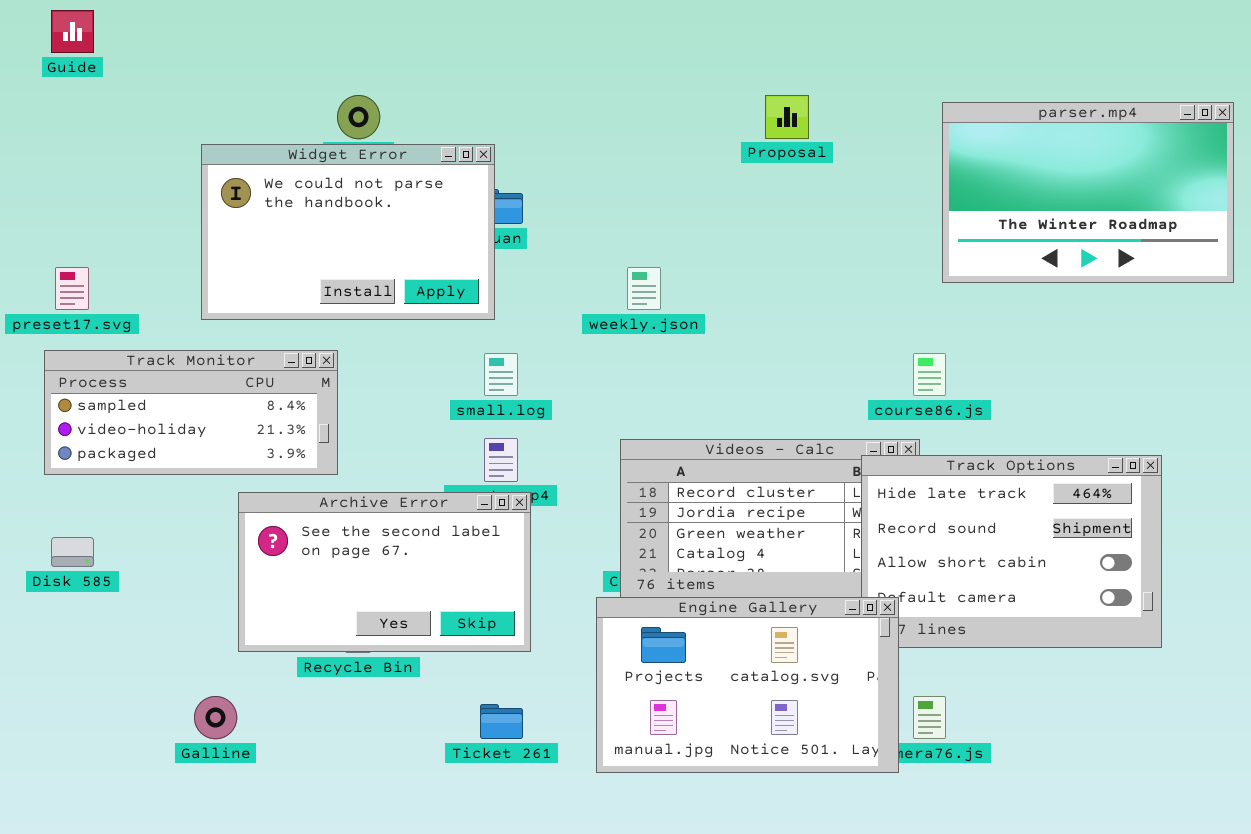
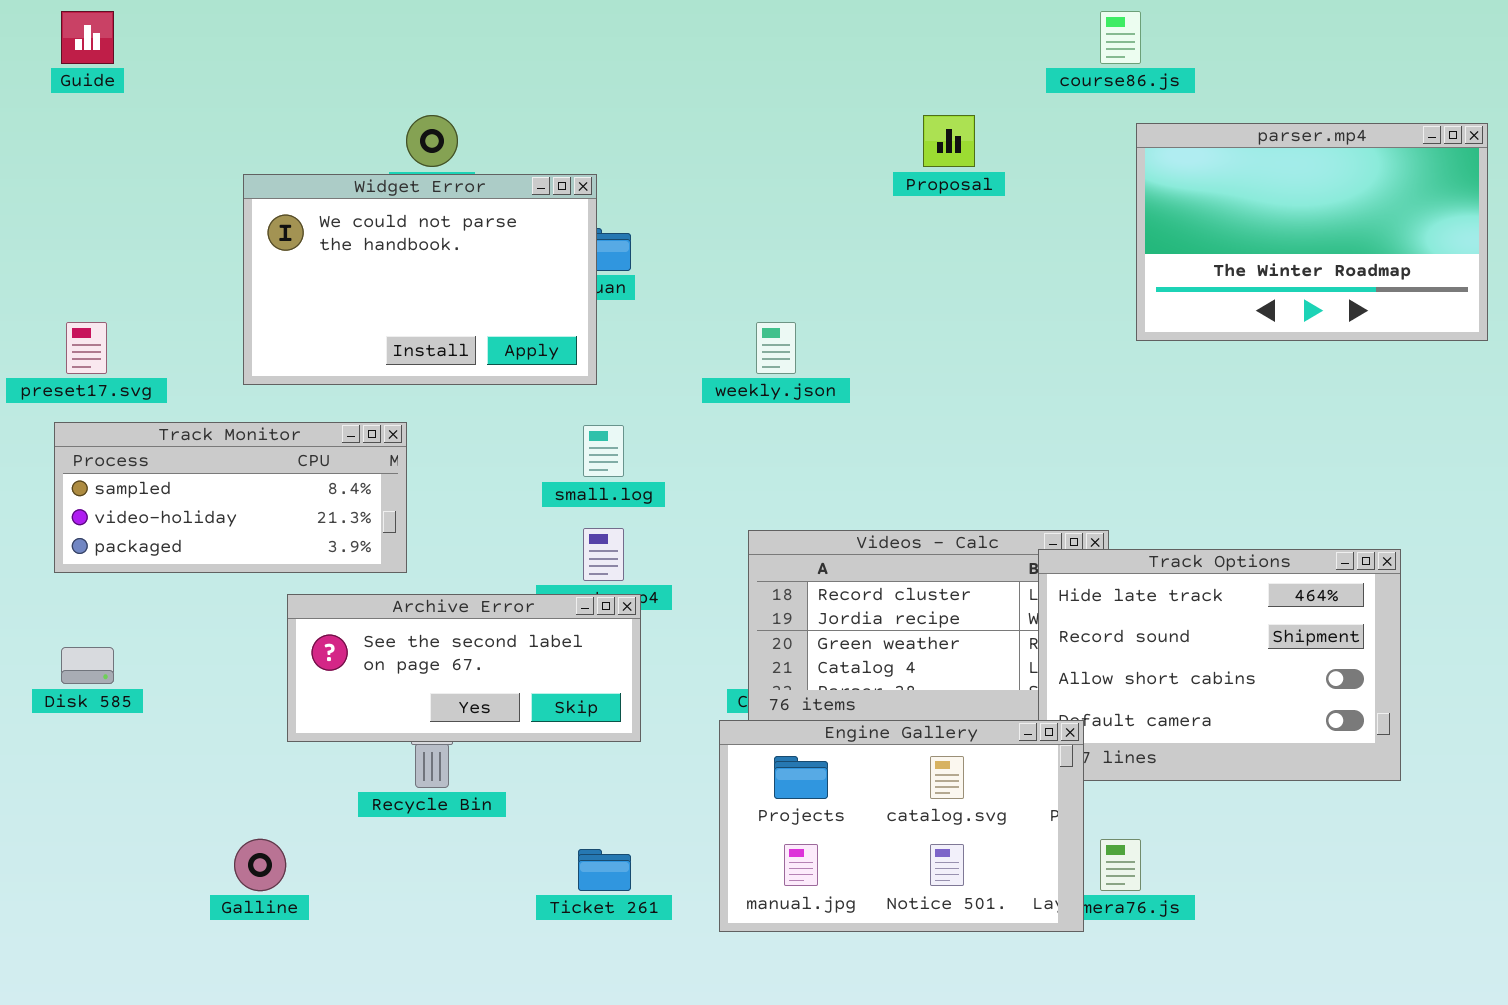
course86.js: [913,353,946,396] -> [1100,11,1141,64], moved
Archive Error: [238,492,531,652] -> [287,594,641,742], resized

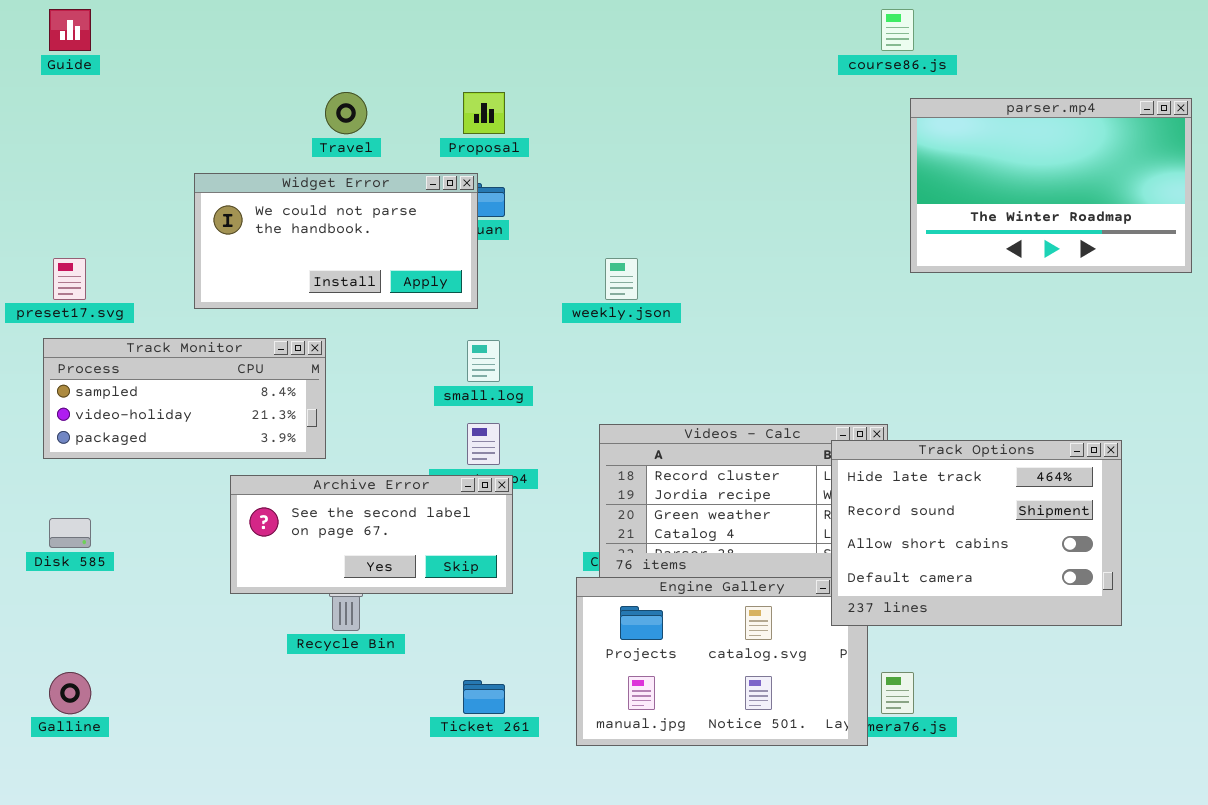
Proposal: [923,115,975,167] -> [463,92,505,134], moved
Widget Error: [243,174,597,385] -> [194,173,478,309], resized
Track Options: [1038,549,1401,781] -> [831,440,1122,626], raised
Galline: [234,839,286,891] -> [49,672,91,714], moved

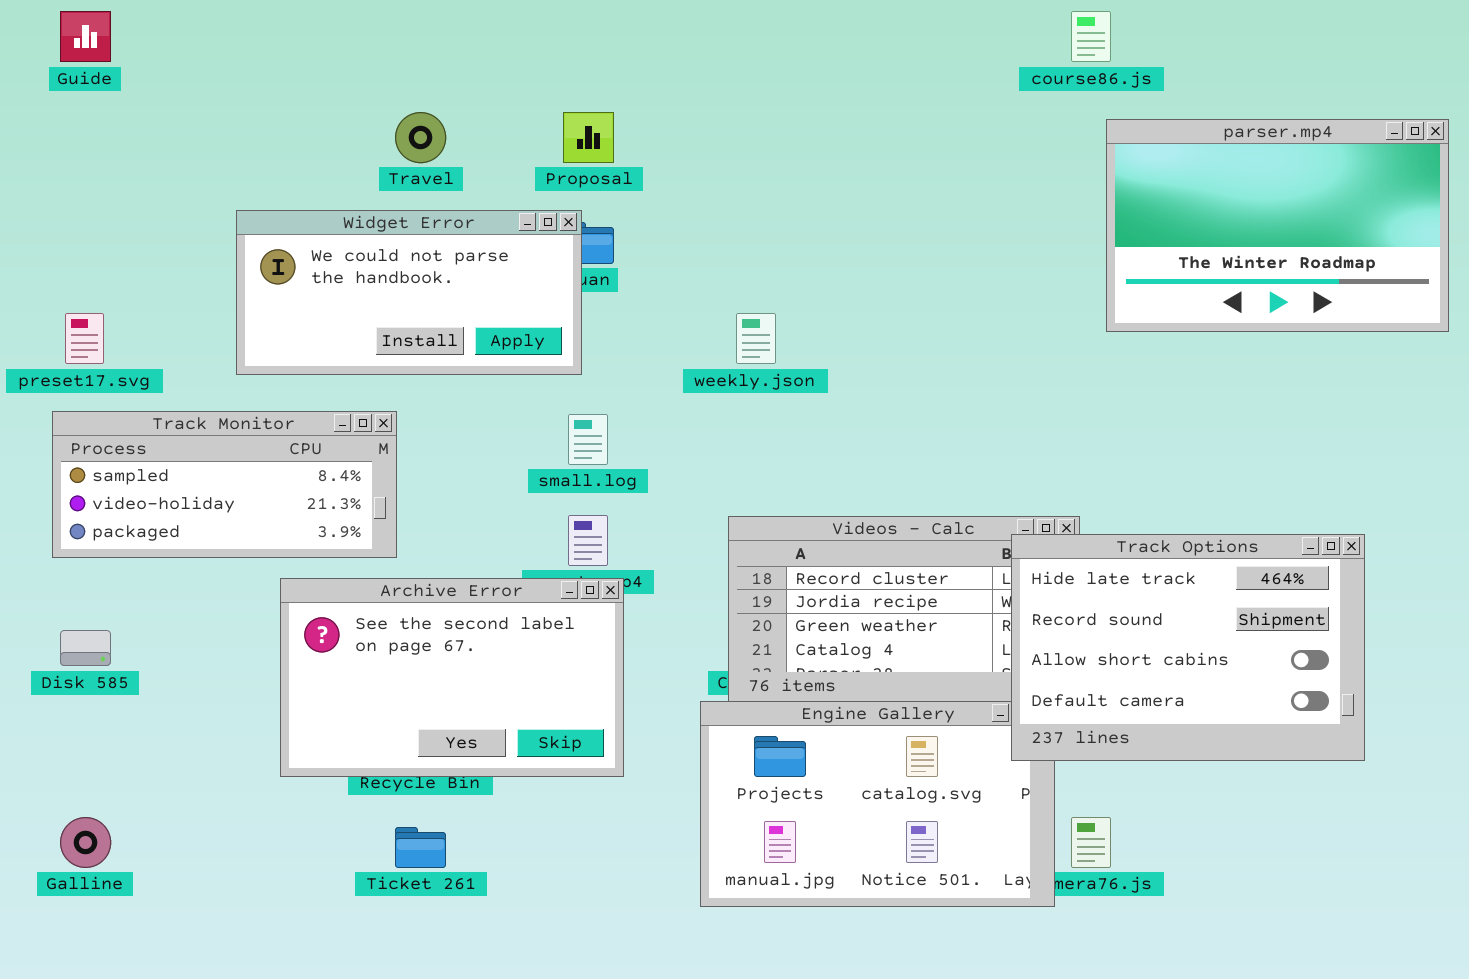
Archive Error: [230,475,513,594] -> [280,578,624,777], resized
Ticket 261: [463,680,505,714] -> [395,827,446,868], moved

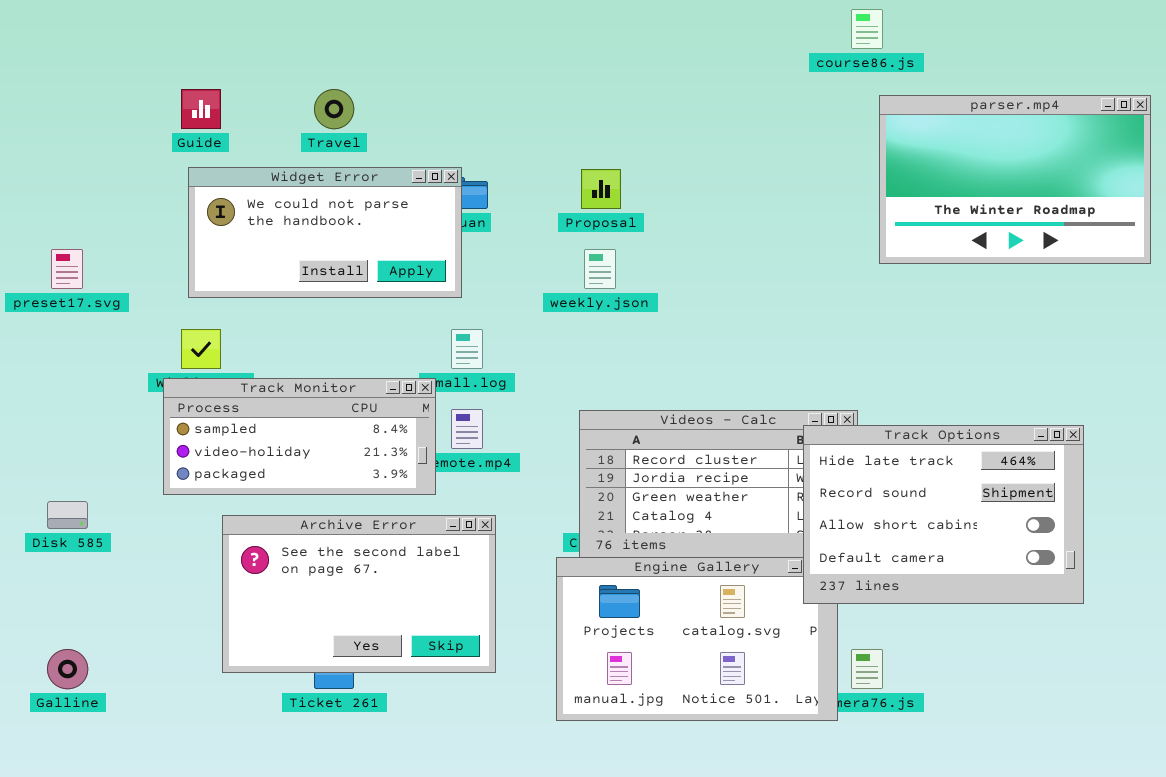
Guide: [60,11,111,62] -> [181,89,221,129], moved
Proposal: [563,112,614,163] -> [581,169,621,209], moved
Track Monitor: [52,411,397,558] -> [163,378,436,495], moved
Archive Error: [280,578,624,777] -> [222,515,496,673], moved

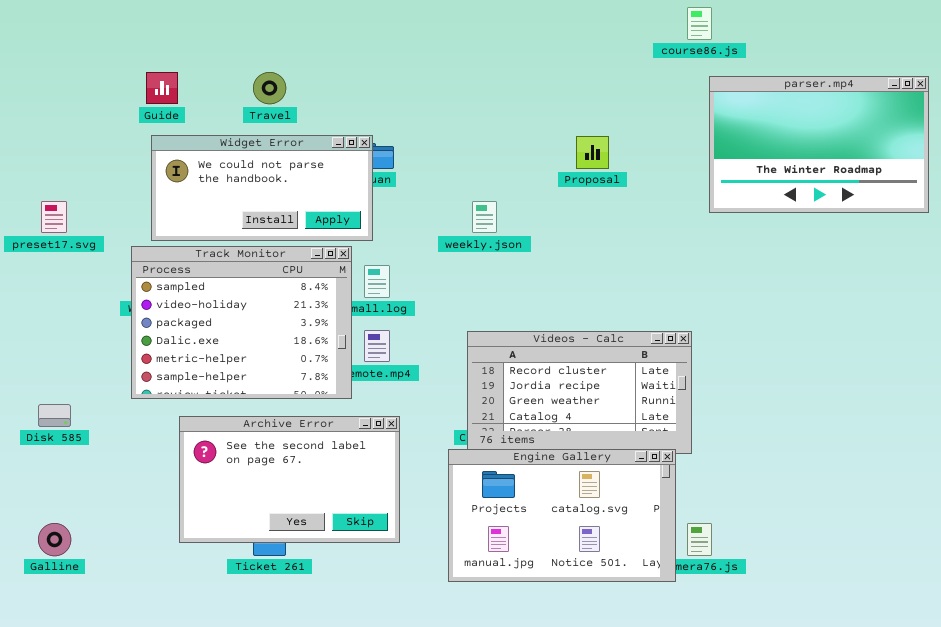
Proposal: [581,169,621,209] -> [576,136,609,169], moved
Track Monitor: [163,378,436,495] -> [131,246,352,399], resized
Track Options: [803,425,1084,604] -> none, closed

